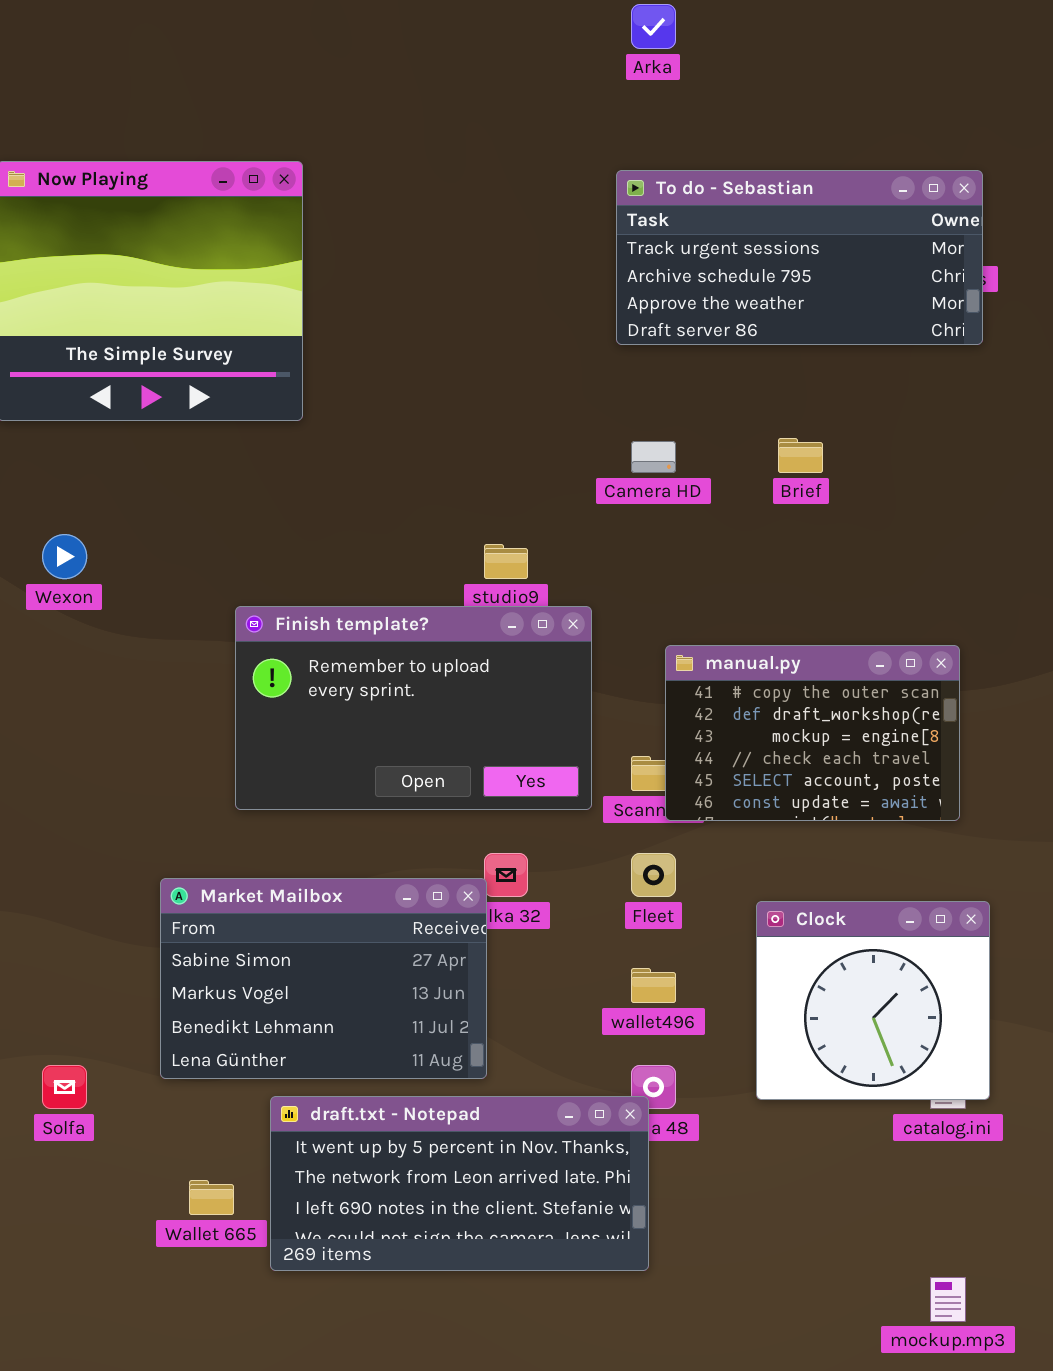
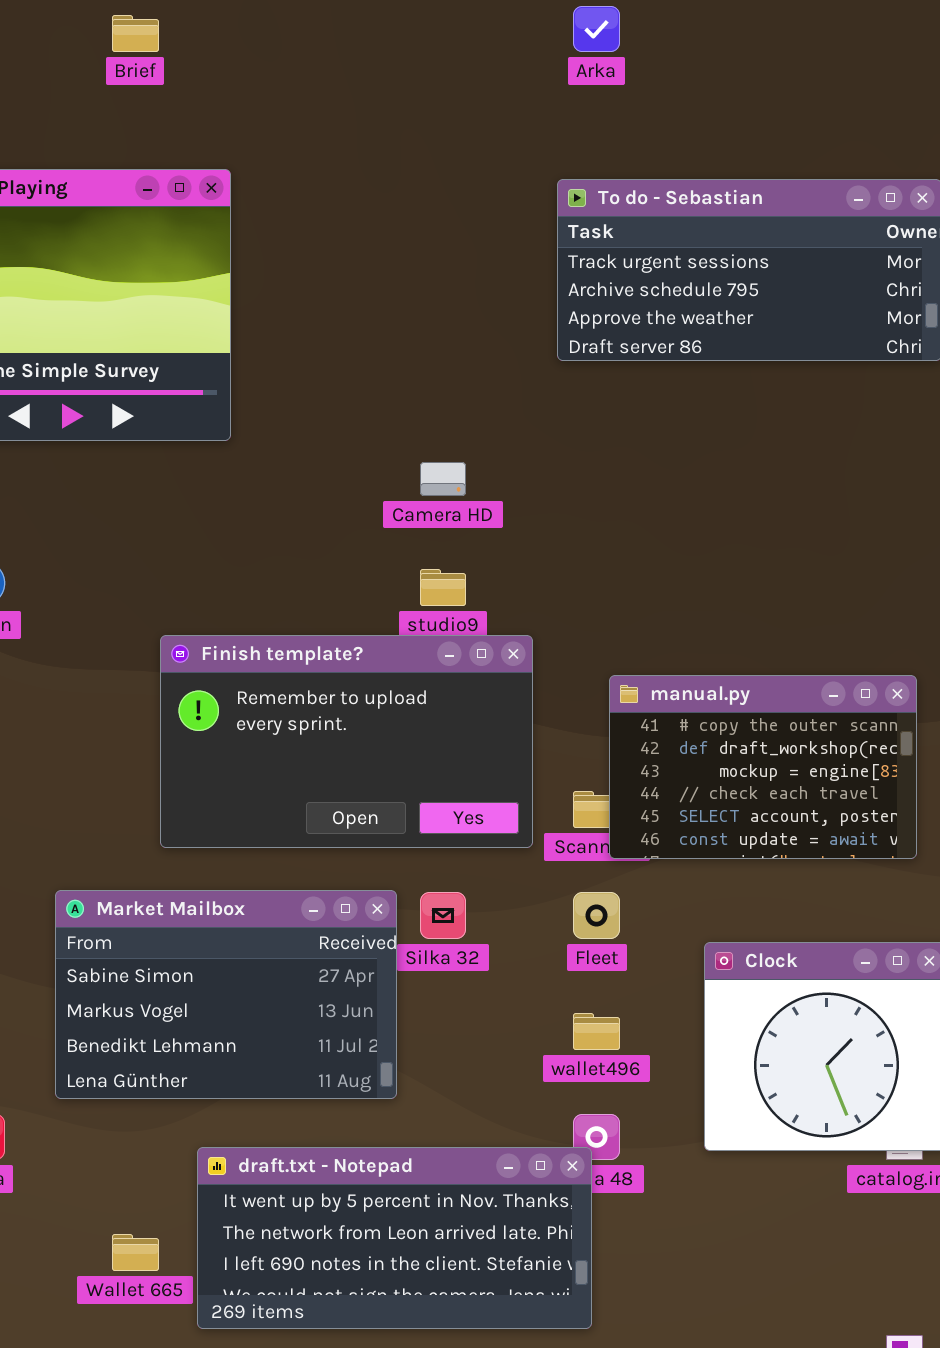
Brief: [778,438,823,473] -> [112,15,159,52], moved
Camera HD: [631,441,676,473] -> [420,462,466,496], moved
Market Mailbox: [160,878,487,1079] -> [55,890,397,1099], moved

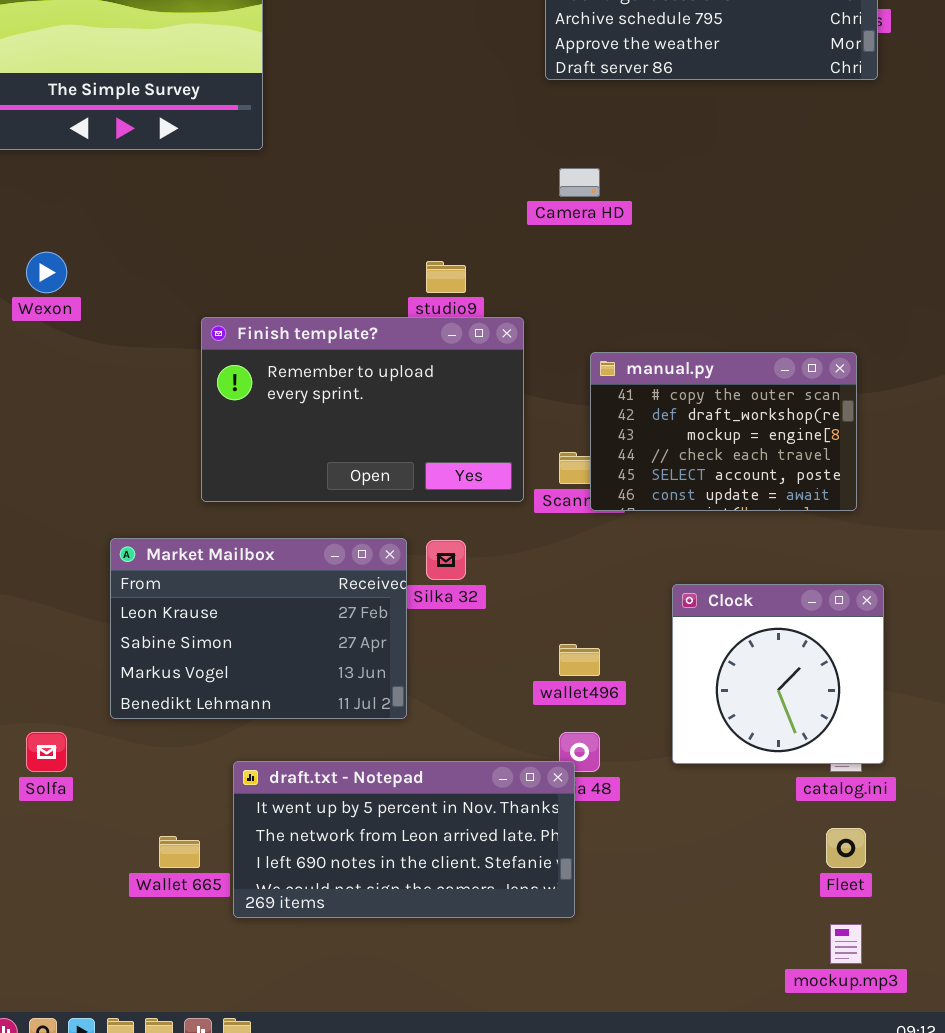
Camera HD: [420,462,466,496] -> [559,168,600,197], moved
Market Mailbox: [55,890,397,1099] -> [110,538,407,719], scrolled up 1 row
Fleet: [573,892,620,939] -> [826,828,866,868], moved

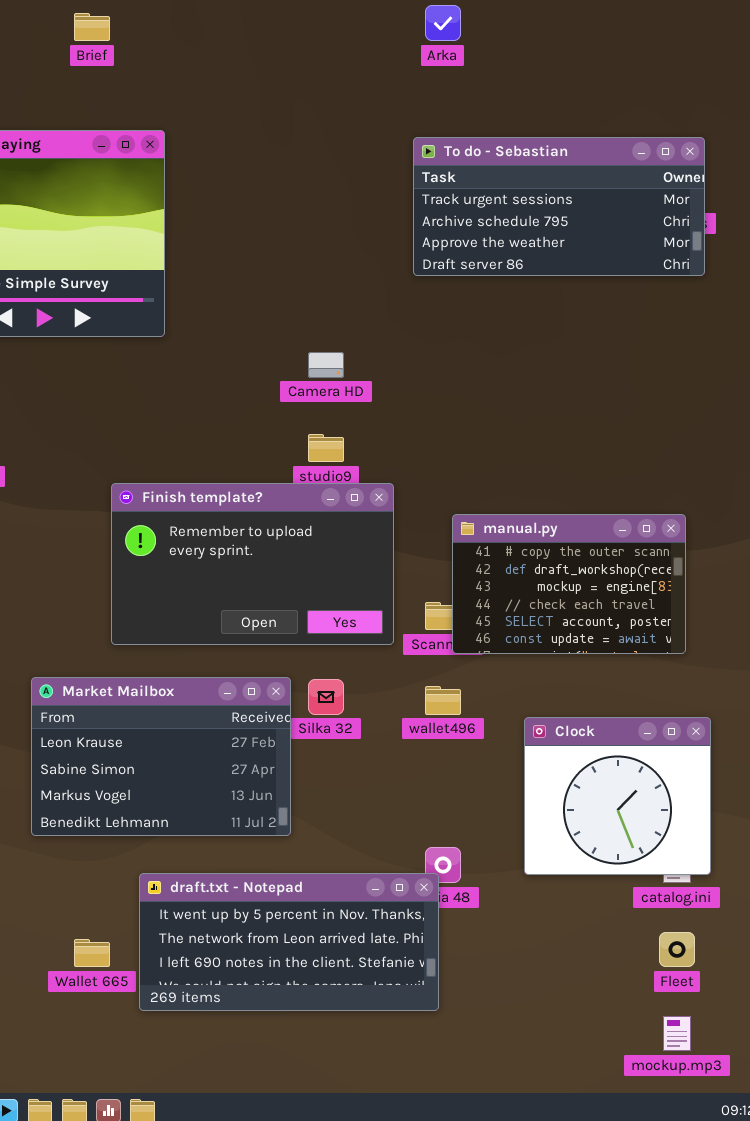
Camera HD: [559,168,600,197] -> [308,352,344,378], moved
wallet496: [559,644,600,676] -> [425,686,461,715], moved

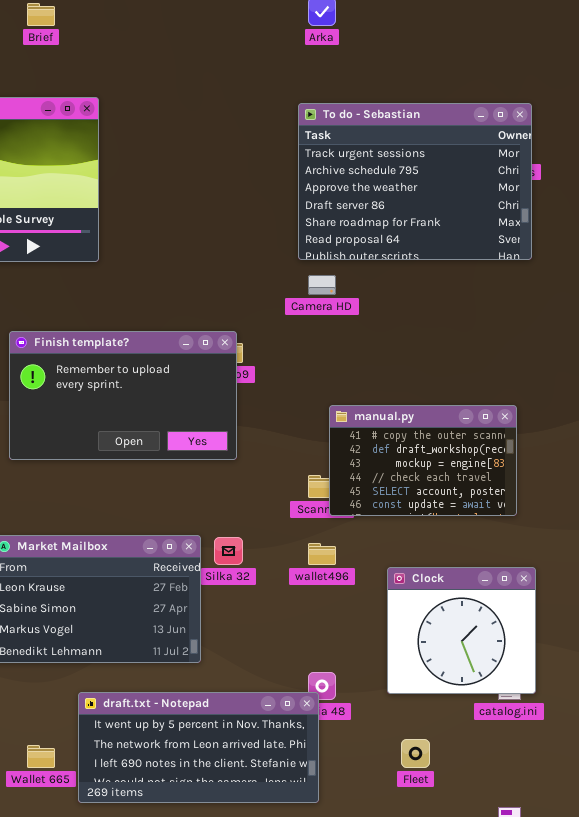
To do - Sebastian: [413,137,705,276] -> [298,103,532,260], resized
Camera HD: [308,352,344,378] -> [308,275,336,295], moved
Finish template?: [111,483,394,645] -> [9,331,237,460], moved
Fleet: [659,932,695,967] -> [401,739,430,768], moved

